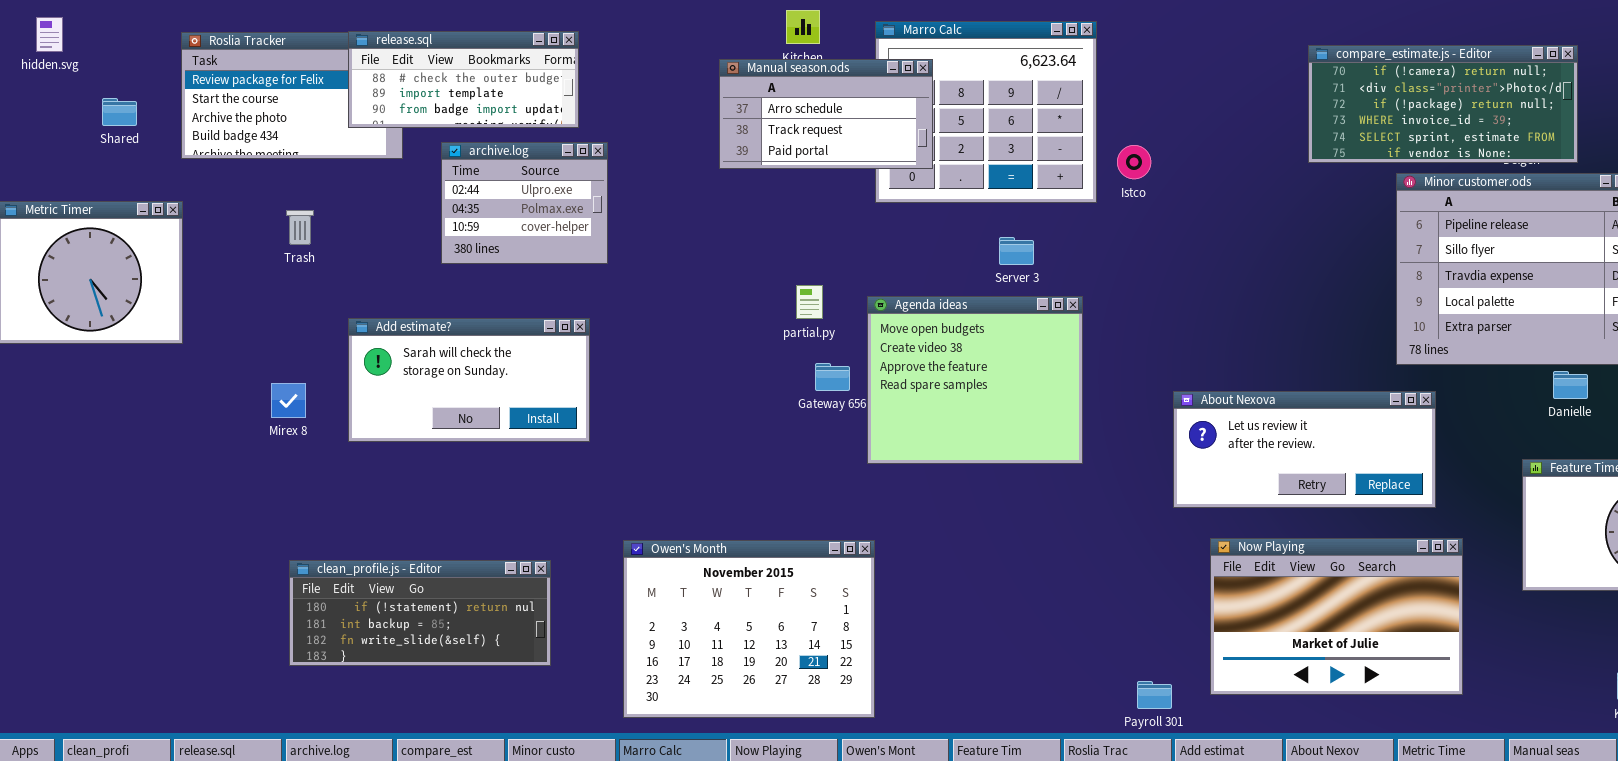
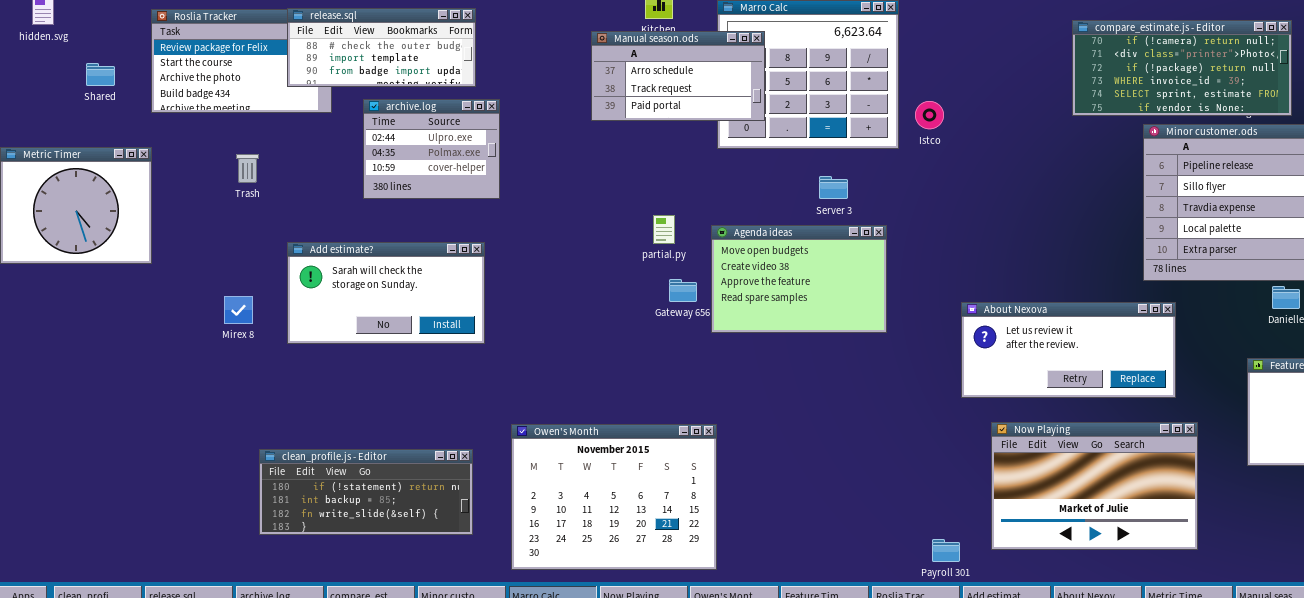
Agenda ideas: [867,296,1083,464] -> [711,225,887,333], resized
clean_profile.js - Editor: [289,560,551,666] -> [259,449,473,535], moved

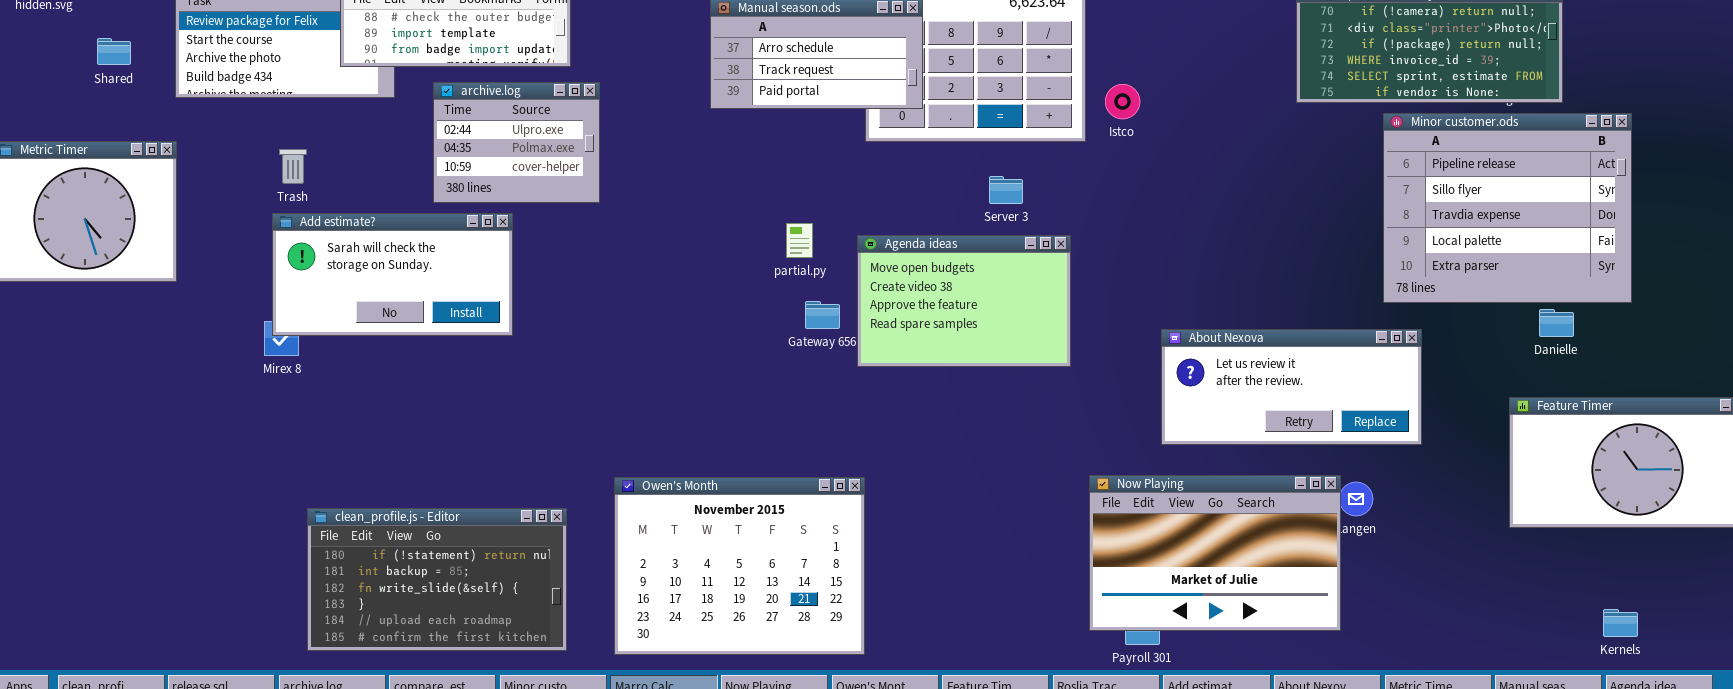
Add estimate?: [287,242,485,344] -> [272,213,513,336], moved
Now Playing: [991,422,1198,550] -> [1089,475,1341,631], moved
clean_profile.js - Editor: [259,449,473,535] -> [307,508,567,651], resized

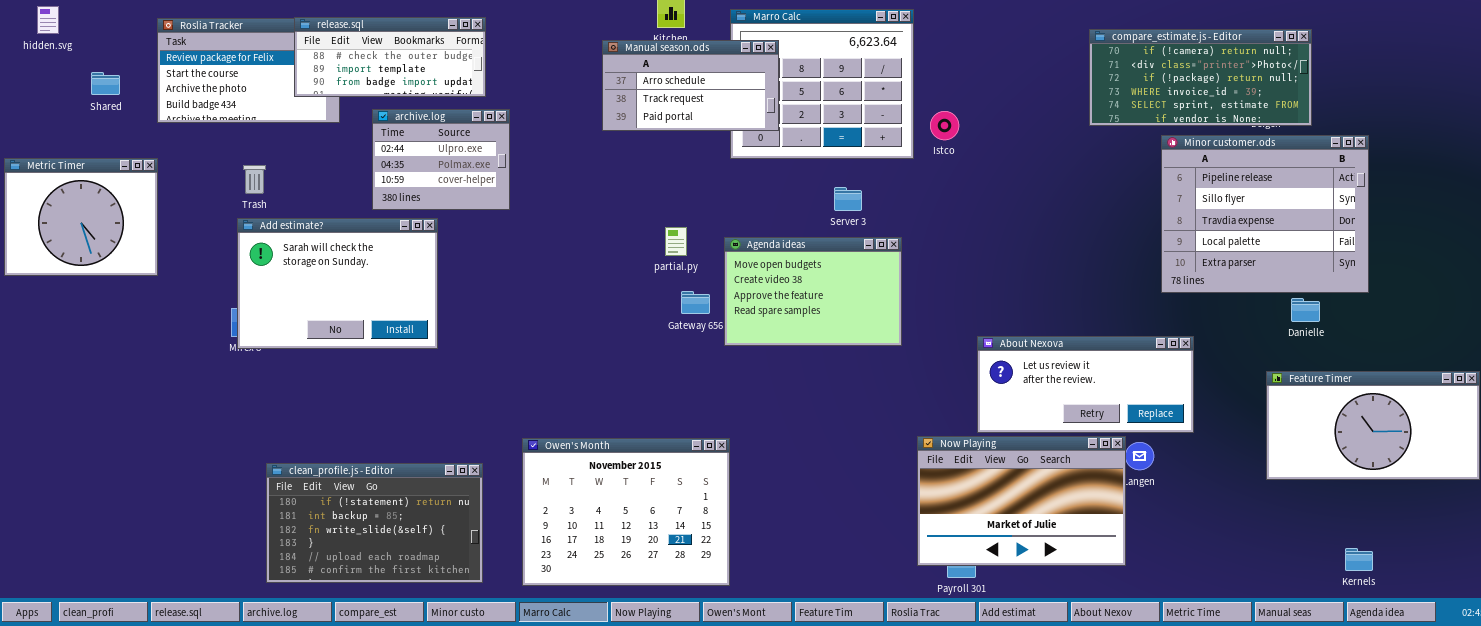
Add estimate?: [272,213,513,336] -> [237,218,438,349], resized
About Nexova: [1161,329,1422,445] -> [977,336,1194,433], moved

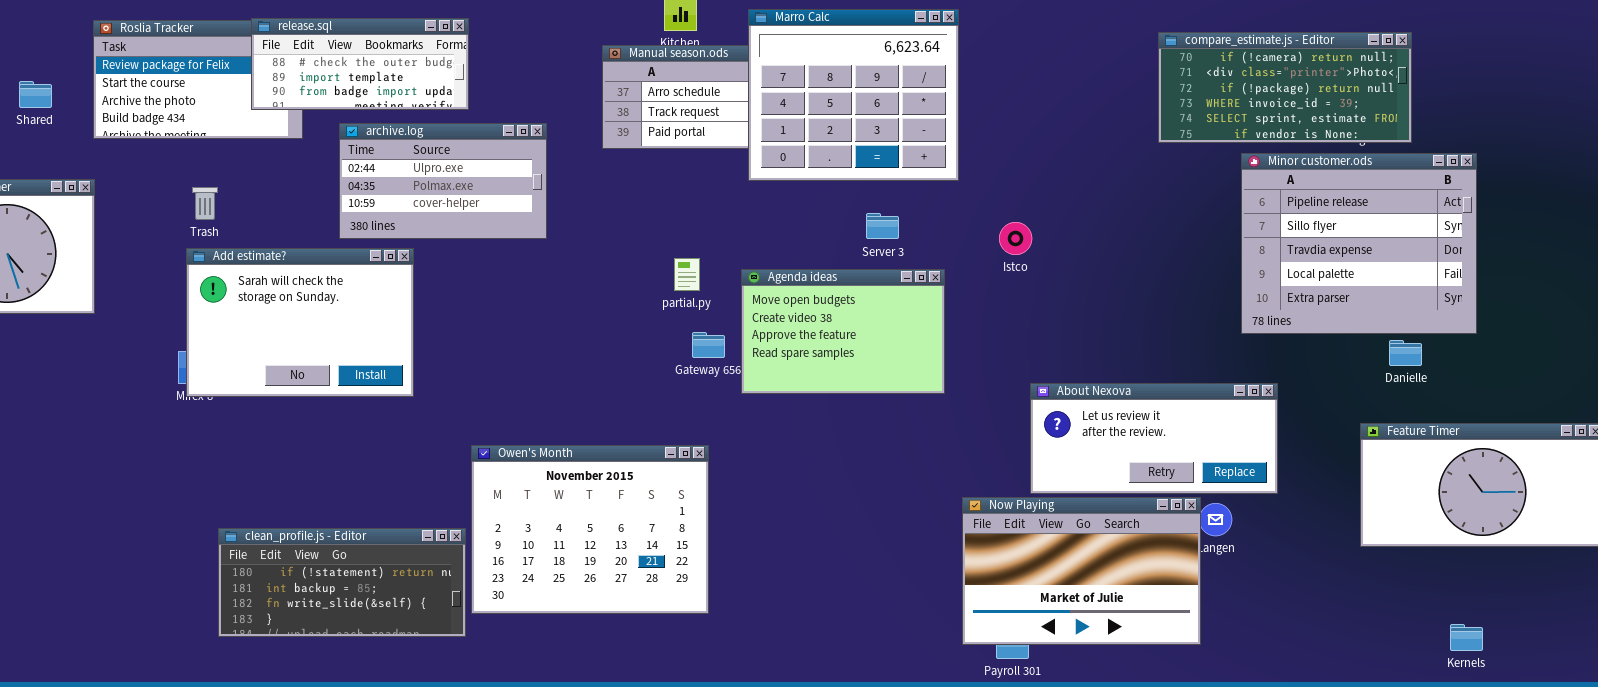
Marro Calc: [730,9,914,159] -> [748,9,959,181], raised
archive.log: [372,109,510,210] -> [339,123,547,239], resized
Istco: [930,111,959,140] -> [999,222,1032,255], moved
Owen's Month: [522,438,730,586] -> [471,445,709,614], moved
clean_profile.js - Editor: [266,463,483,583] -> [218,528,466,637], resized

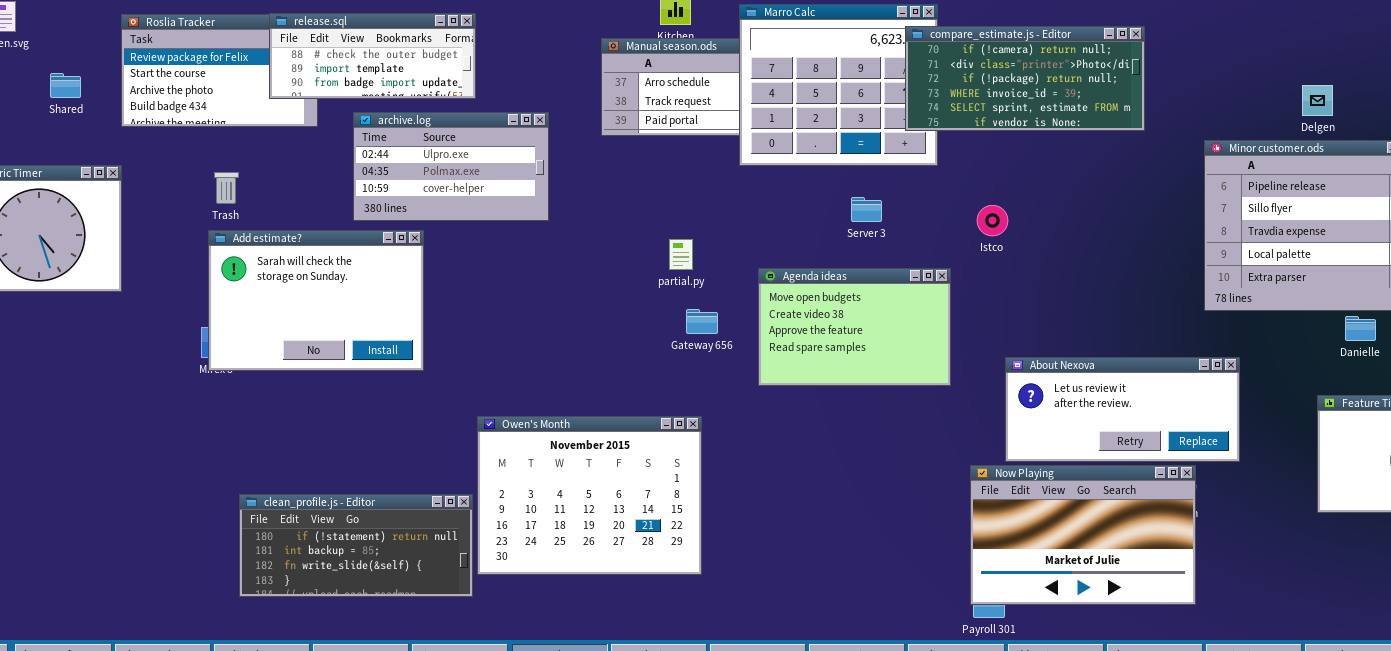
compare_estimate.js - Editor: [1158,32,1412,143] -> [905,26,1145,131], moved
Agenda ideas: [741,269,945,394] -> [758,268,951,386], moved
Now Playing: [962,497,1201,645] -> [970,465,1196,605], moved

